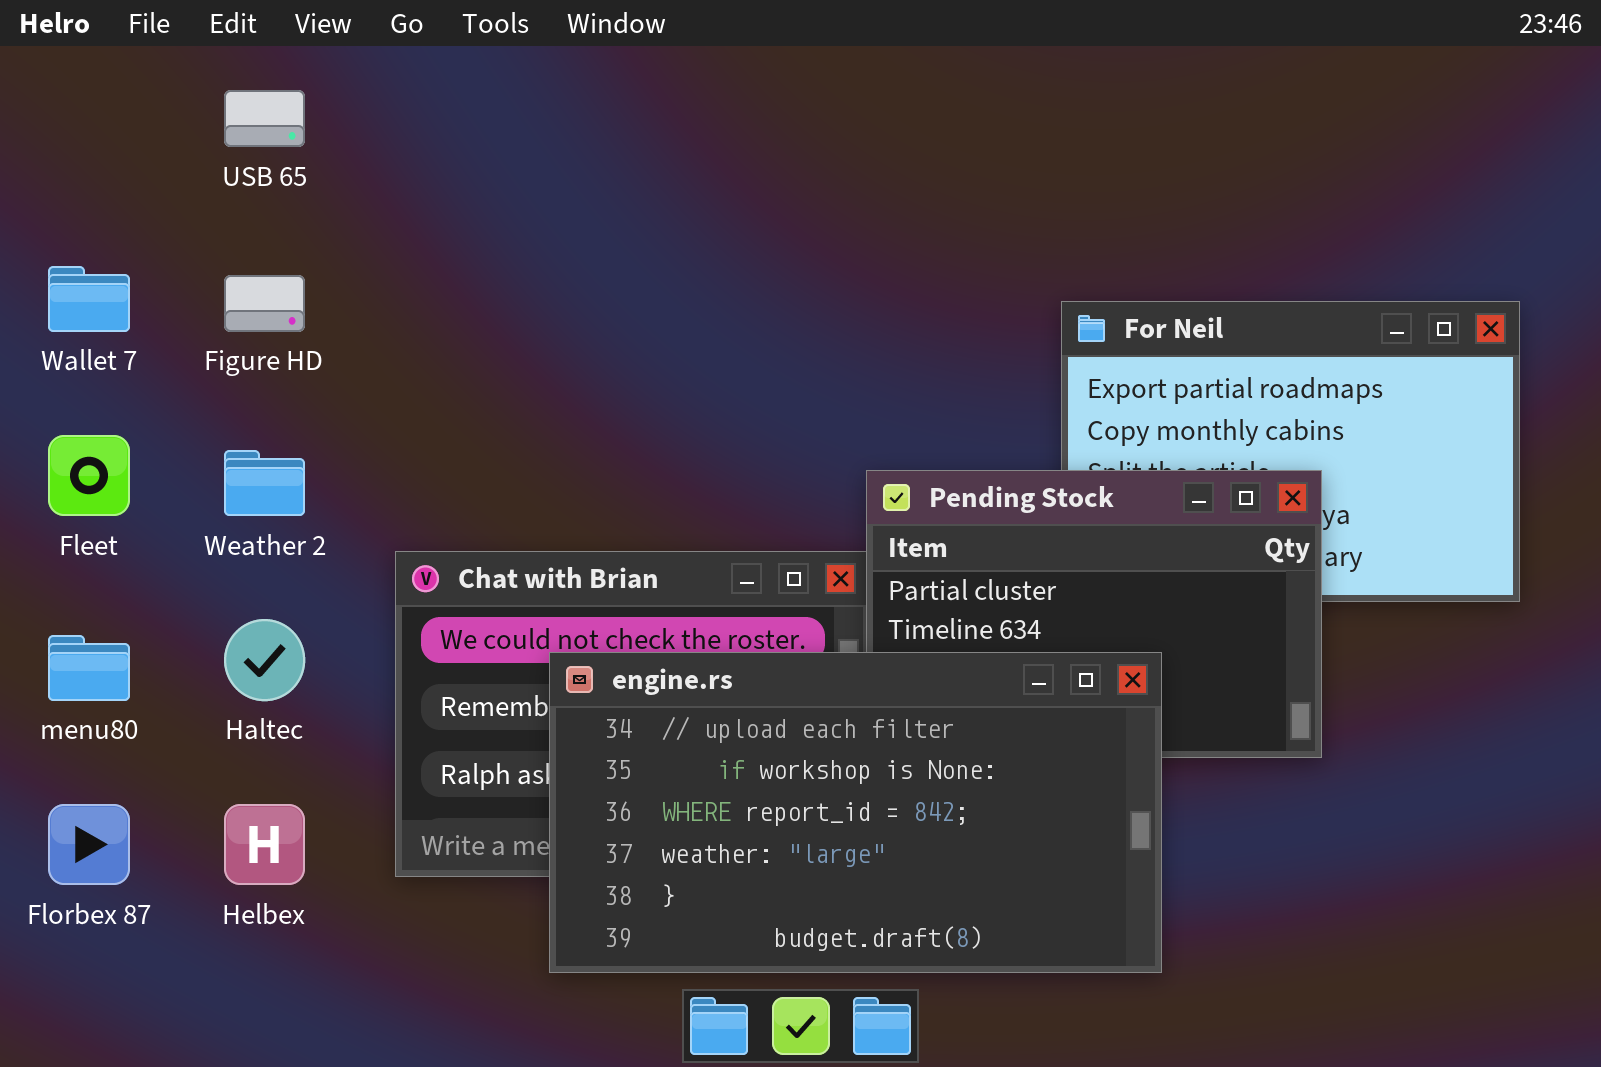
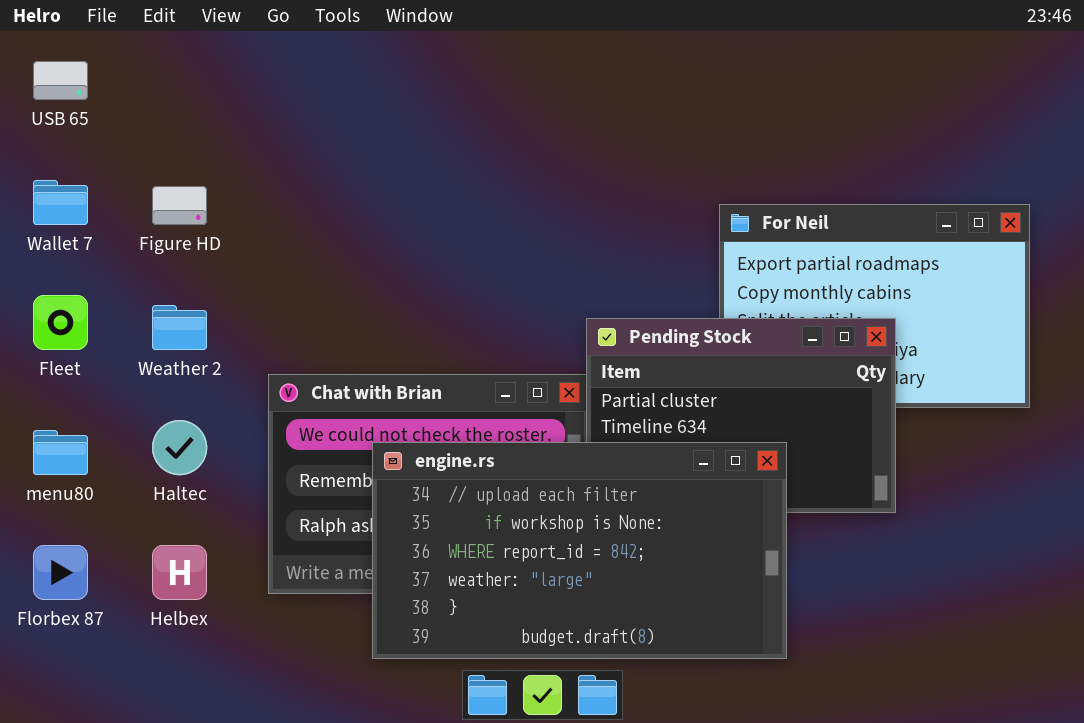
USB 65: [224,90,305,147] -> [33,61,88,100], moved

